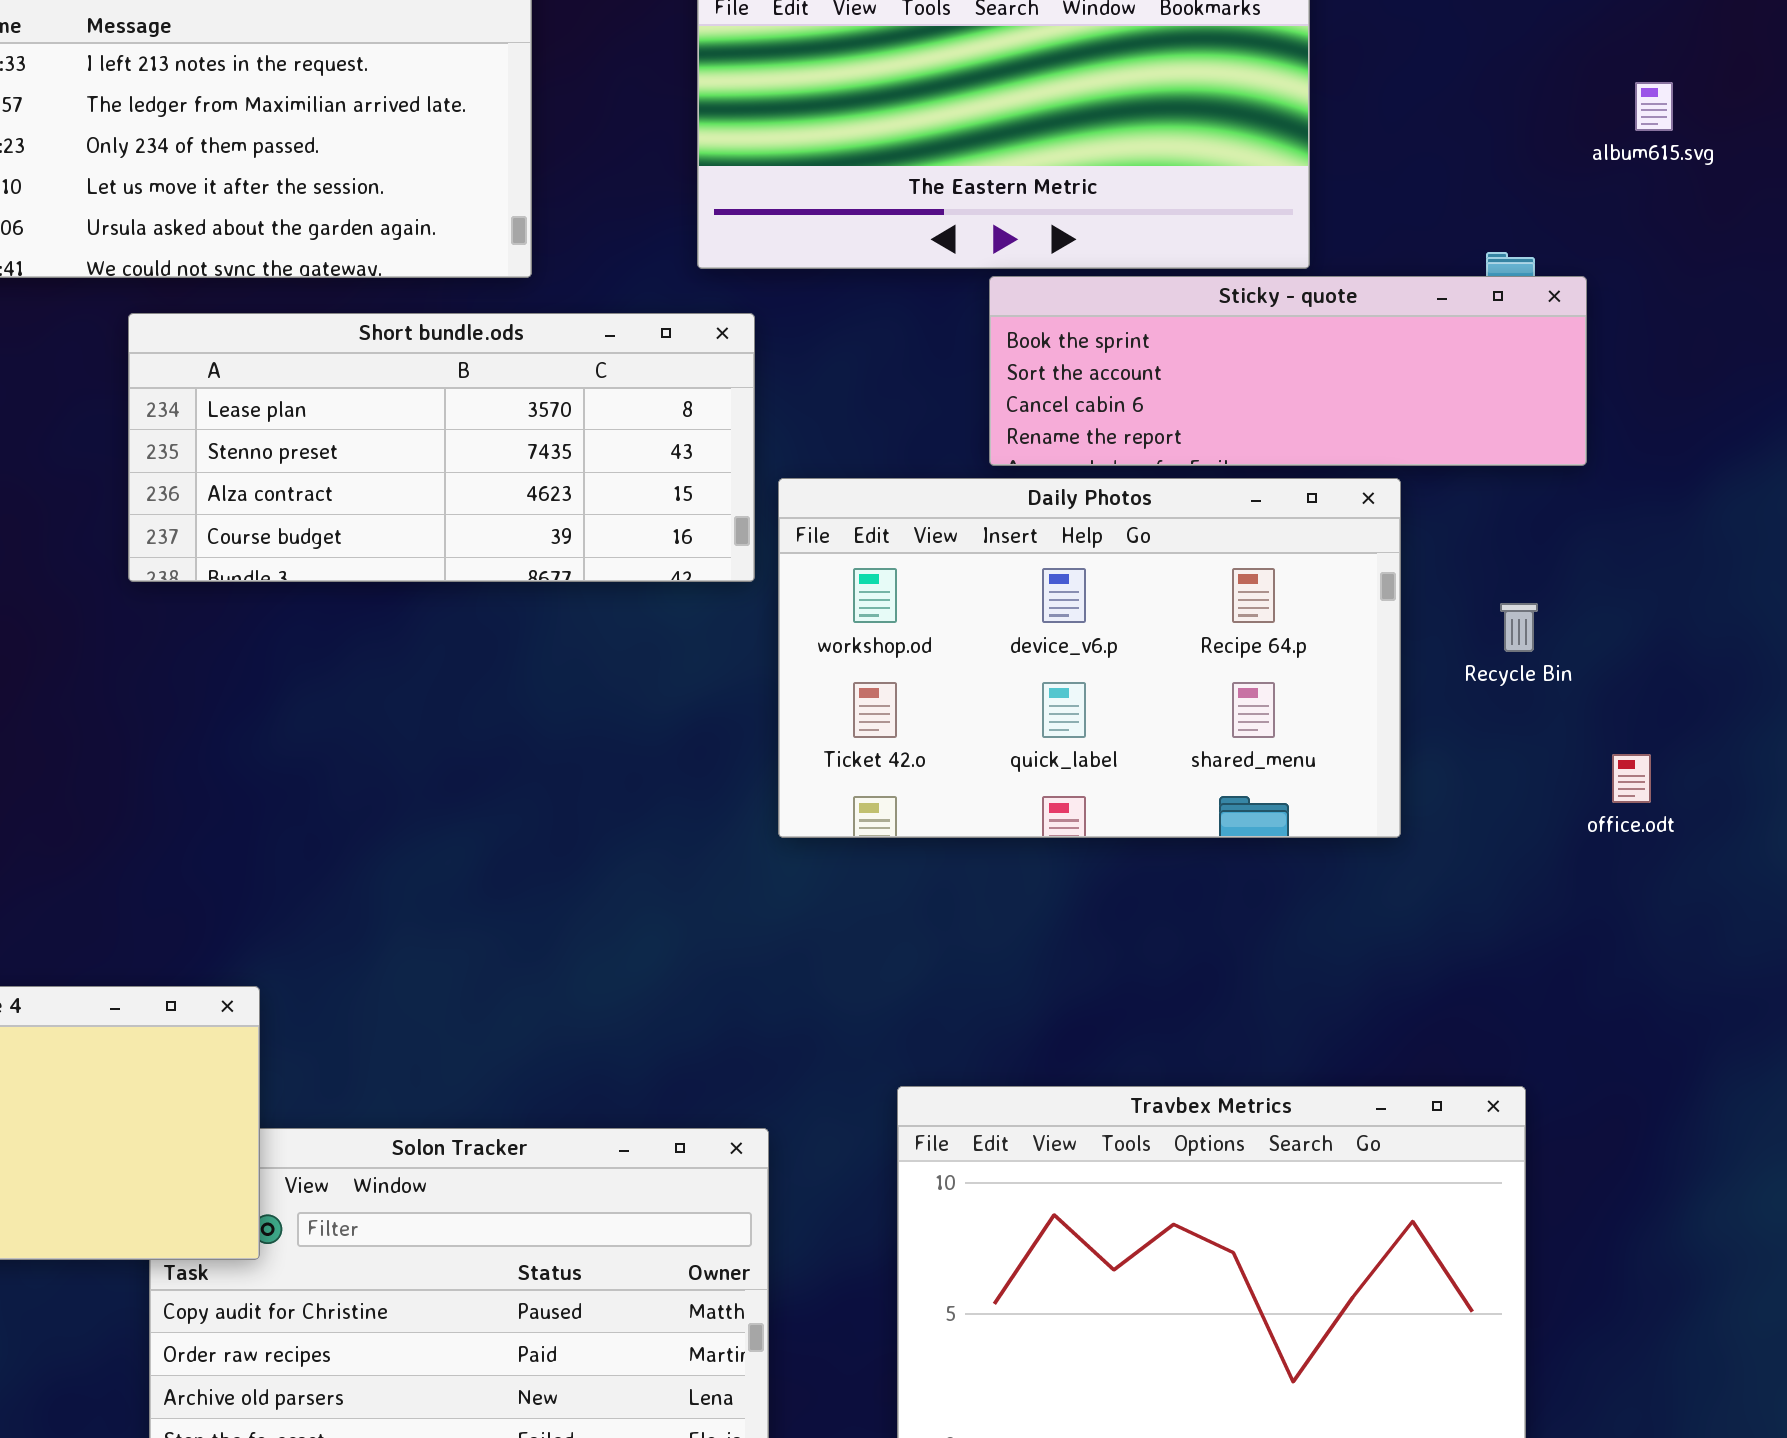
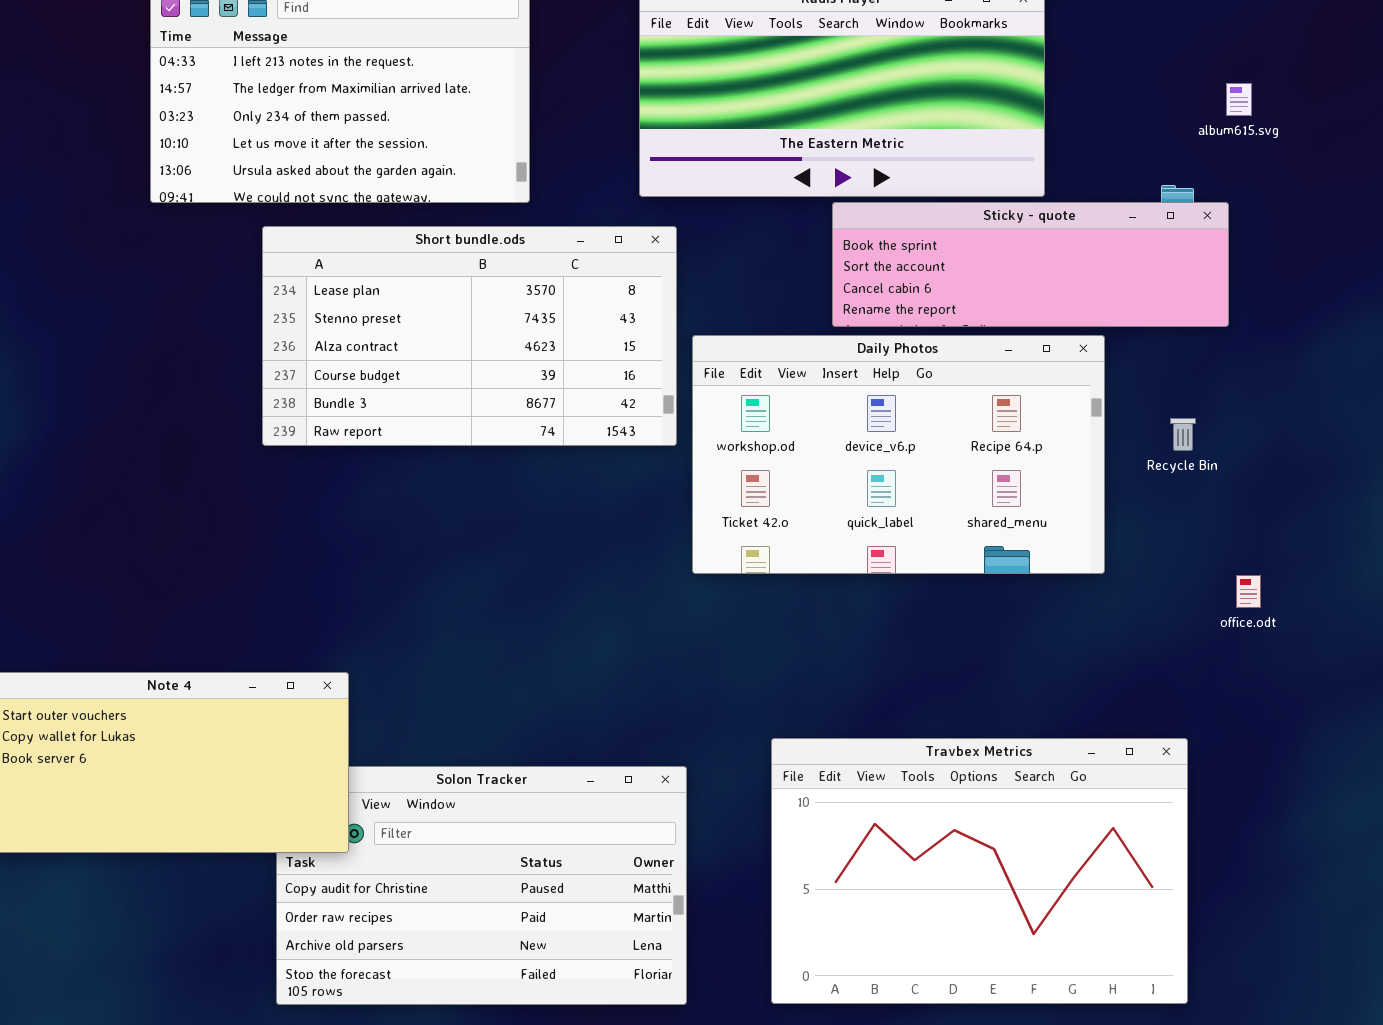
album615.svg: [1635,82,1673,131] -> [1226,83,1252,116], moved
Short bundle.ods: [128,313,755,582] -> [262,226,677,446], resized
office.odt: [1612,754,1651,803] -> [1236,575,1261,608], moved

